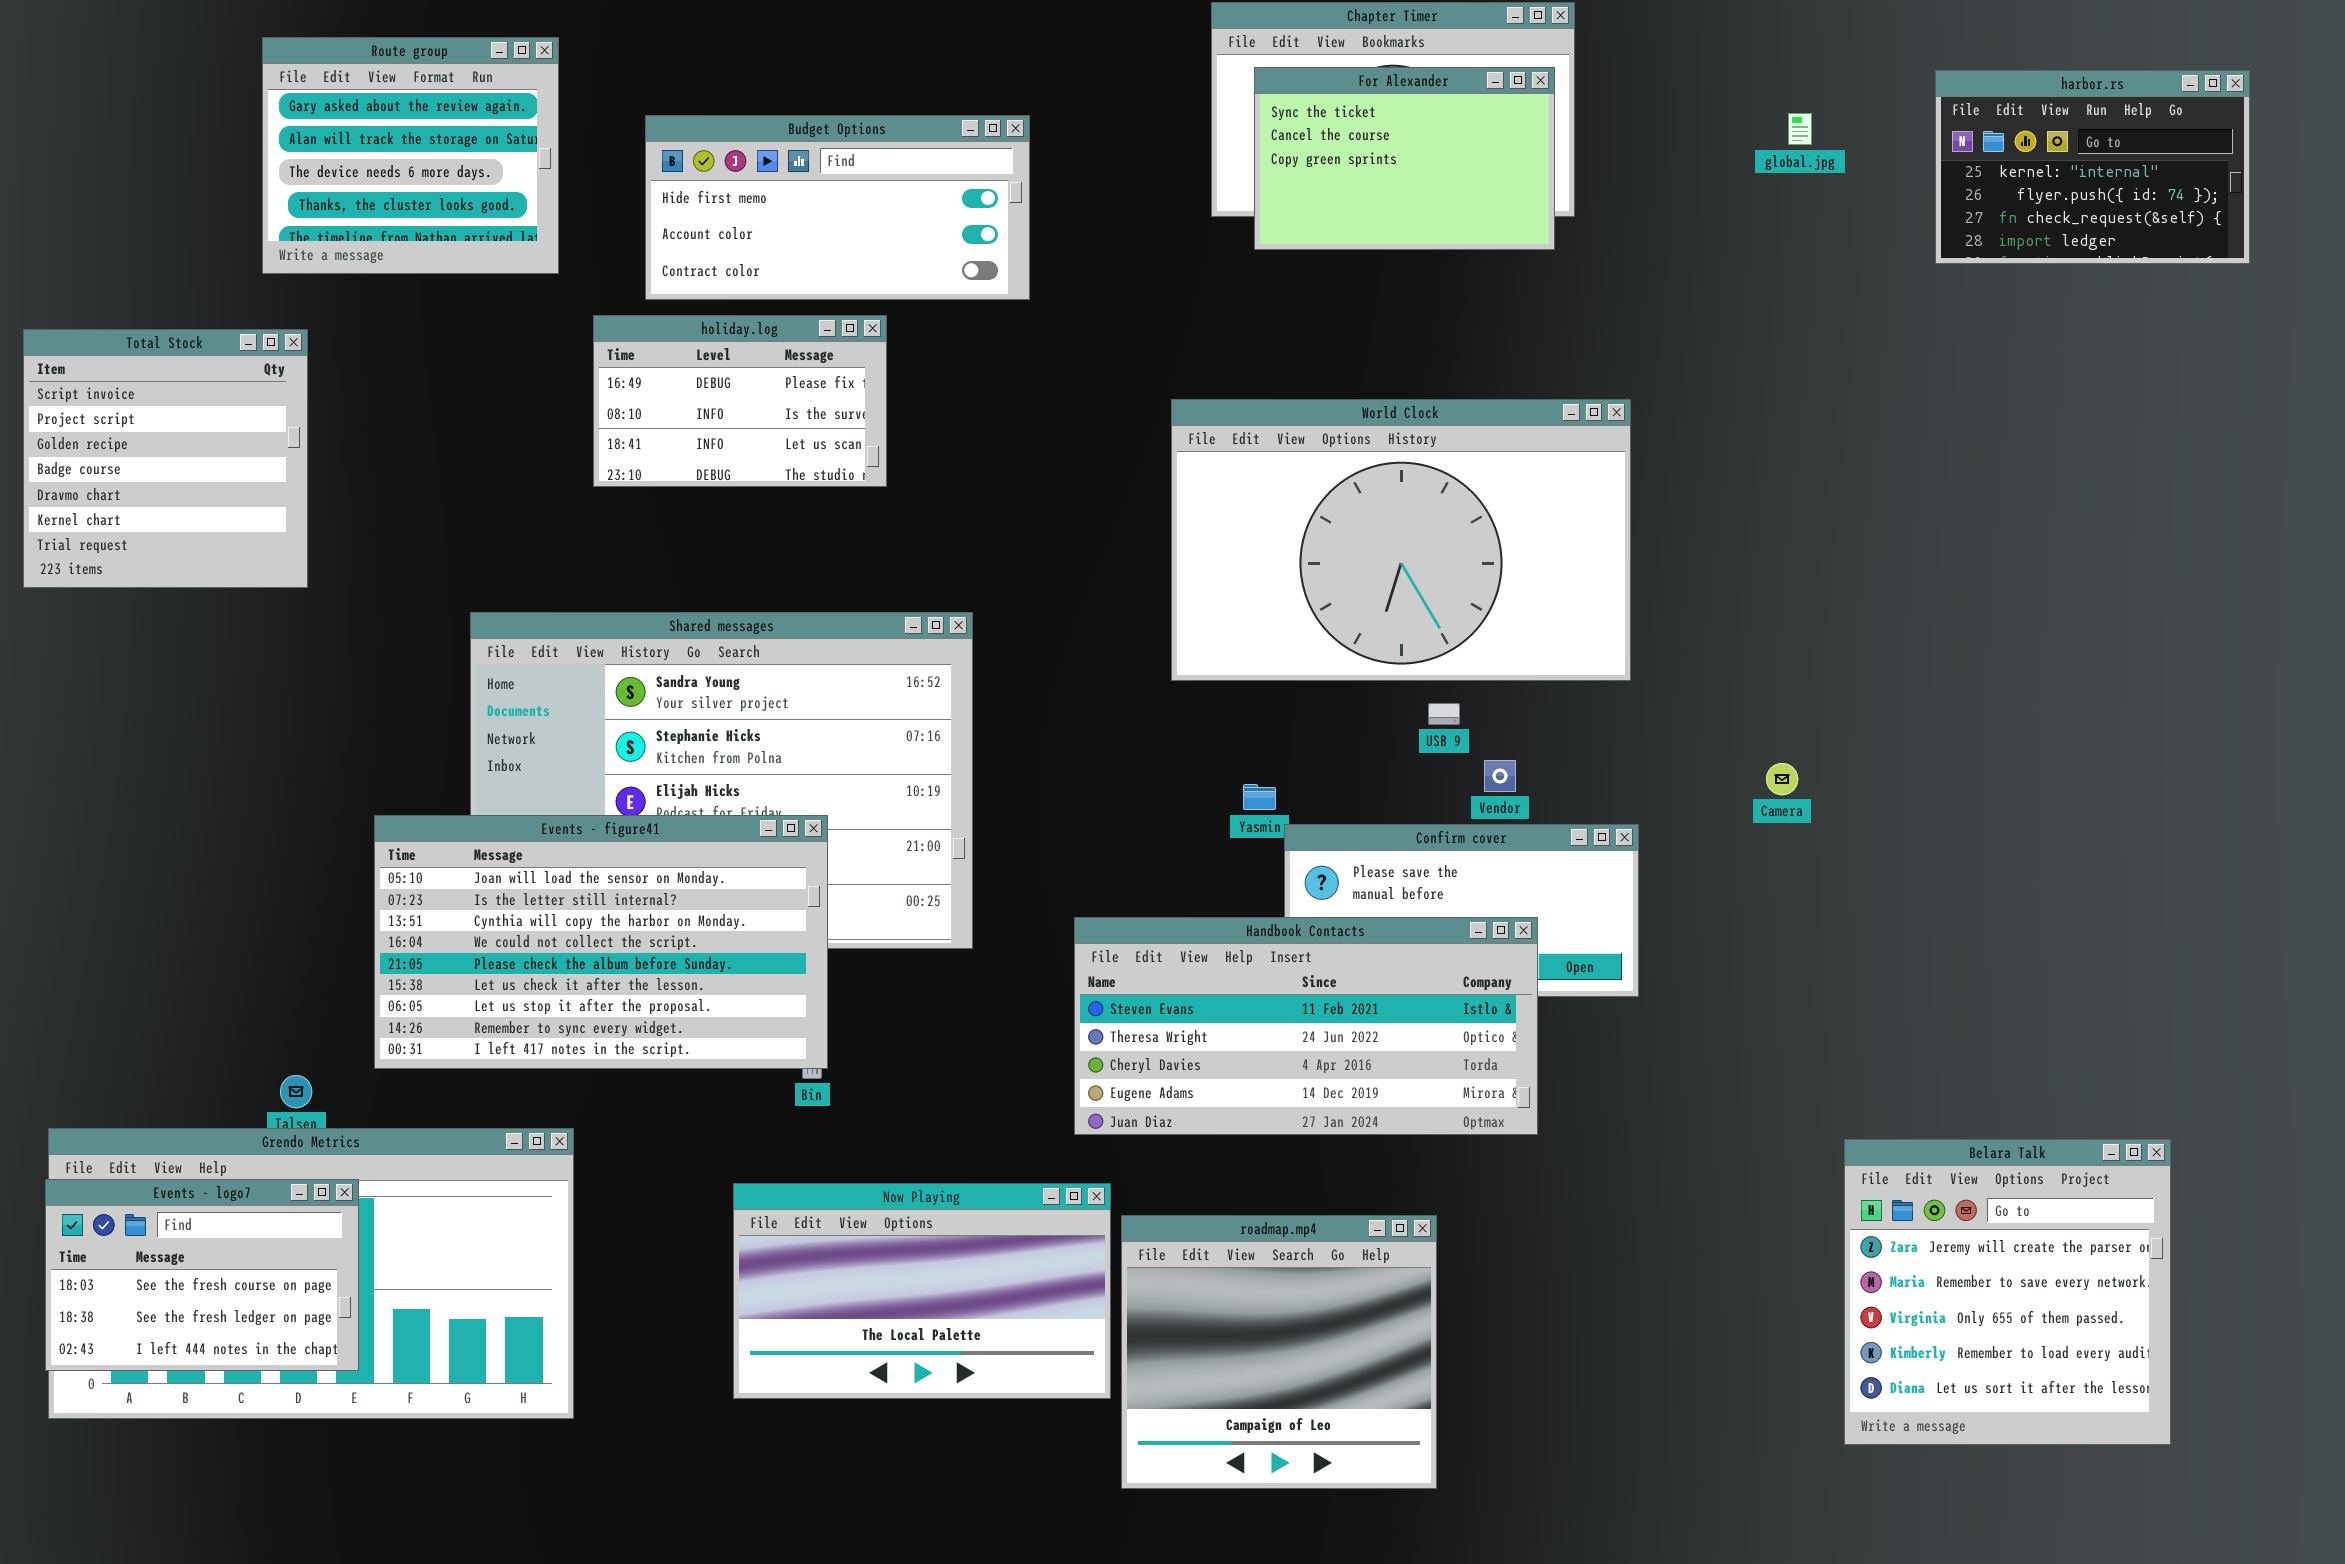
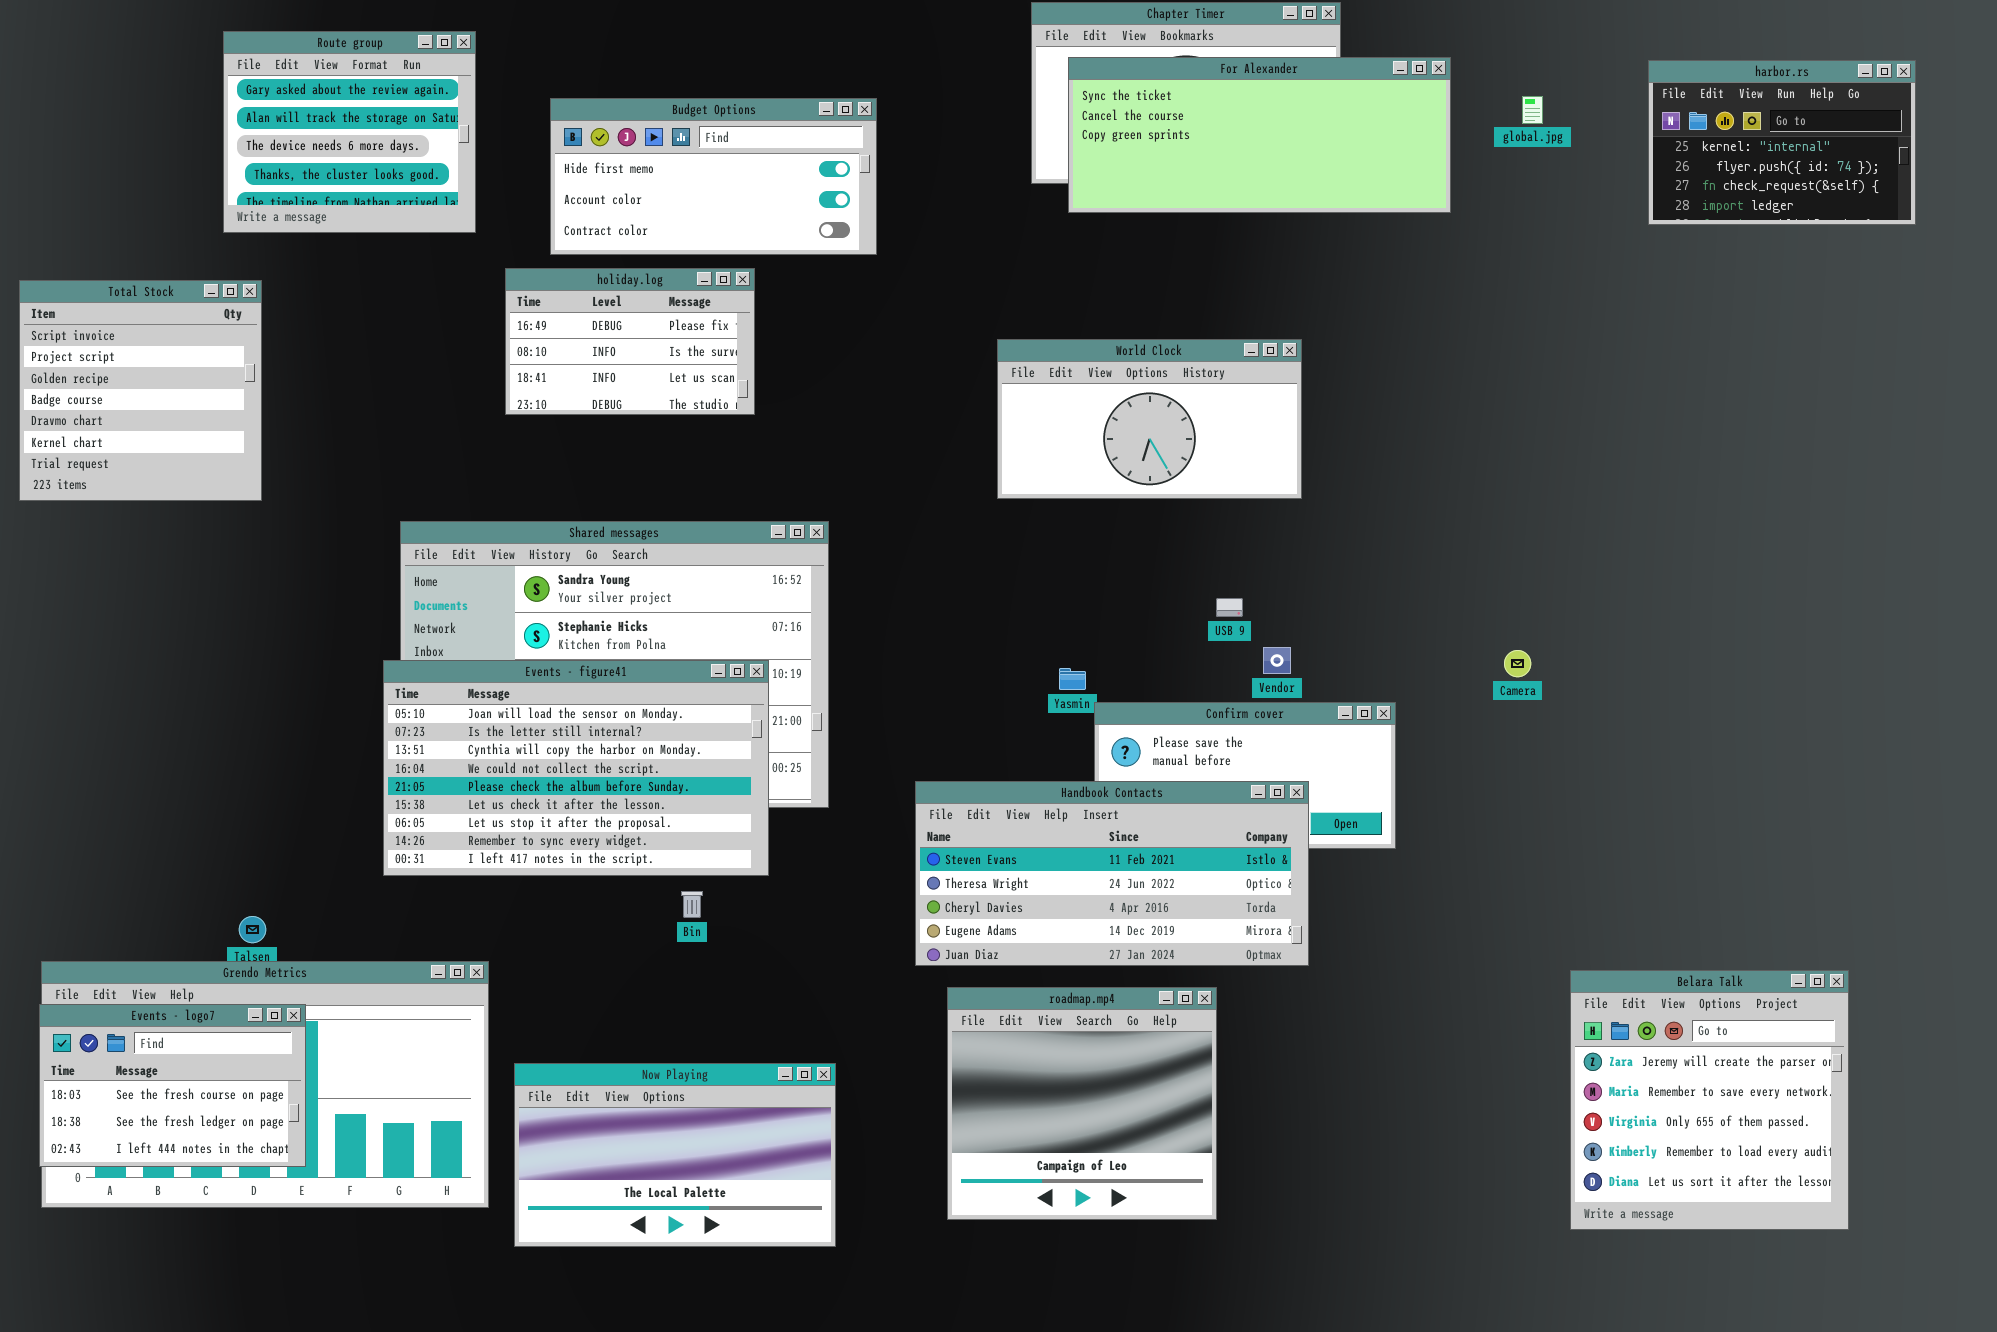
For Alexander: [1254,67,1555,250] -> [1068,57,1451,213], resized
World Clock: [1171,399,1631,681] -> [997,339,1302,499], resized
Events - figure41: [374,815,828,1069] -> [383,660,769,876], moved
Now Playing: [733,1183,1111,1399] -> [514,1063,836,1247], moved
roadmap.mp4: [1121,1215,1437,1489] -> [947,987,1217,1220], moved

